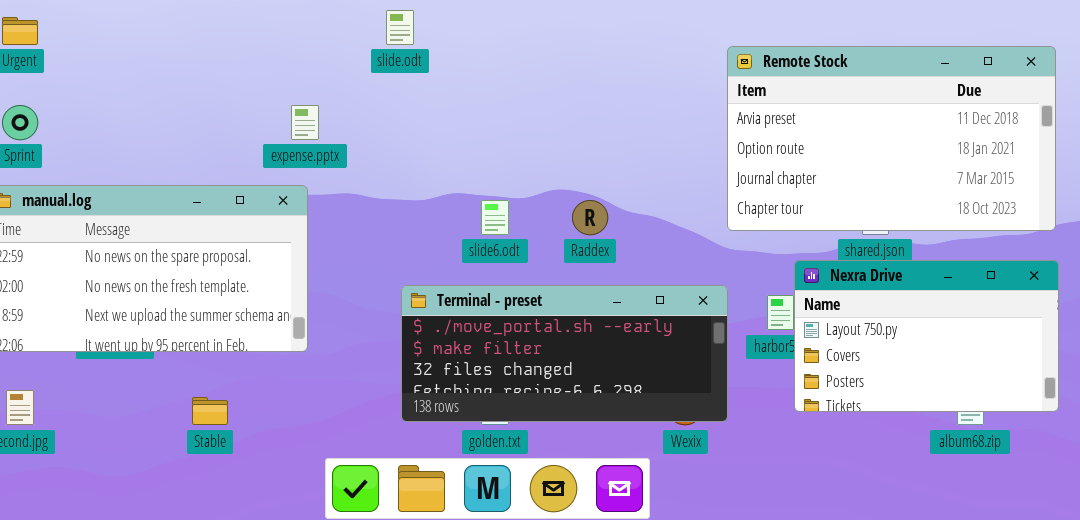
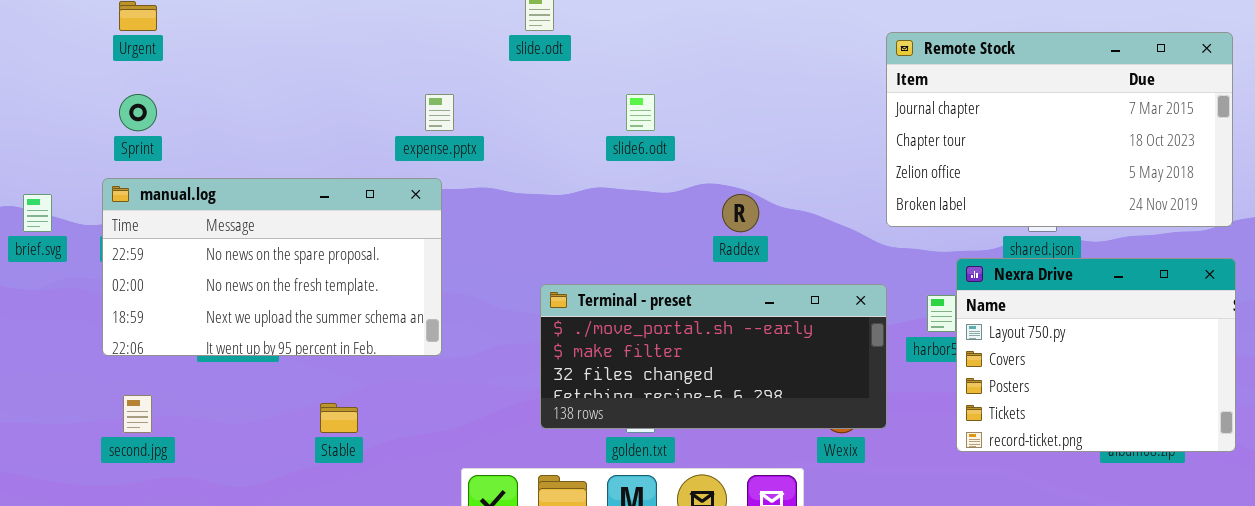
Remote Stock: [727,46,1056,231] -> [886,32,1233,227], scrolled down 2 rows
slide6.odt: [481,200,509,235] -> [626,94,655,131], moved
Nexra Drive: [794,260,1059,412] -> [956,258,1236,452], resized

